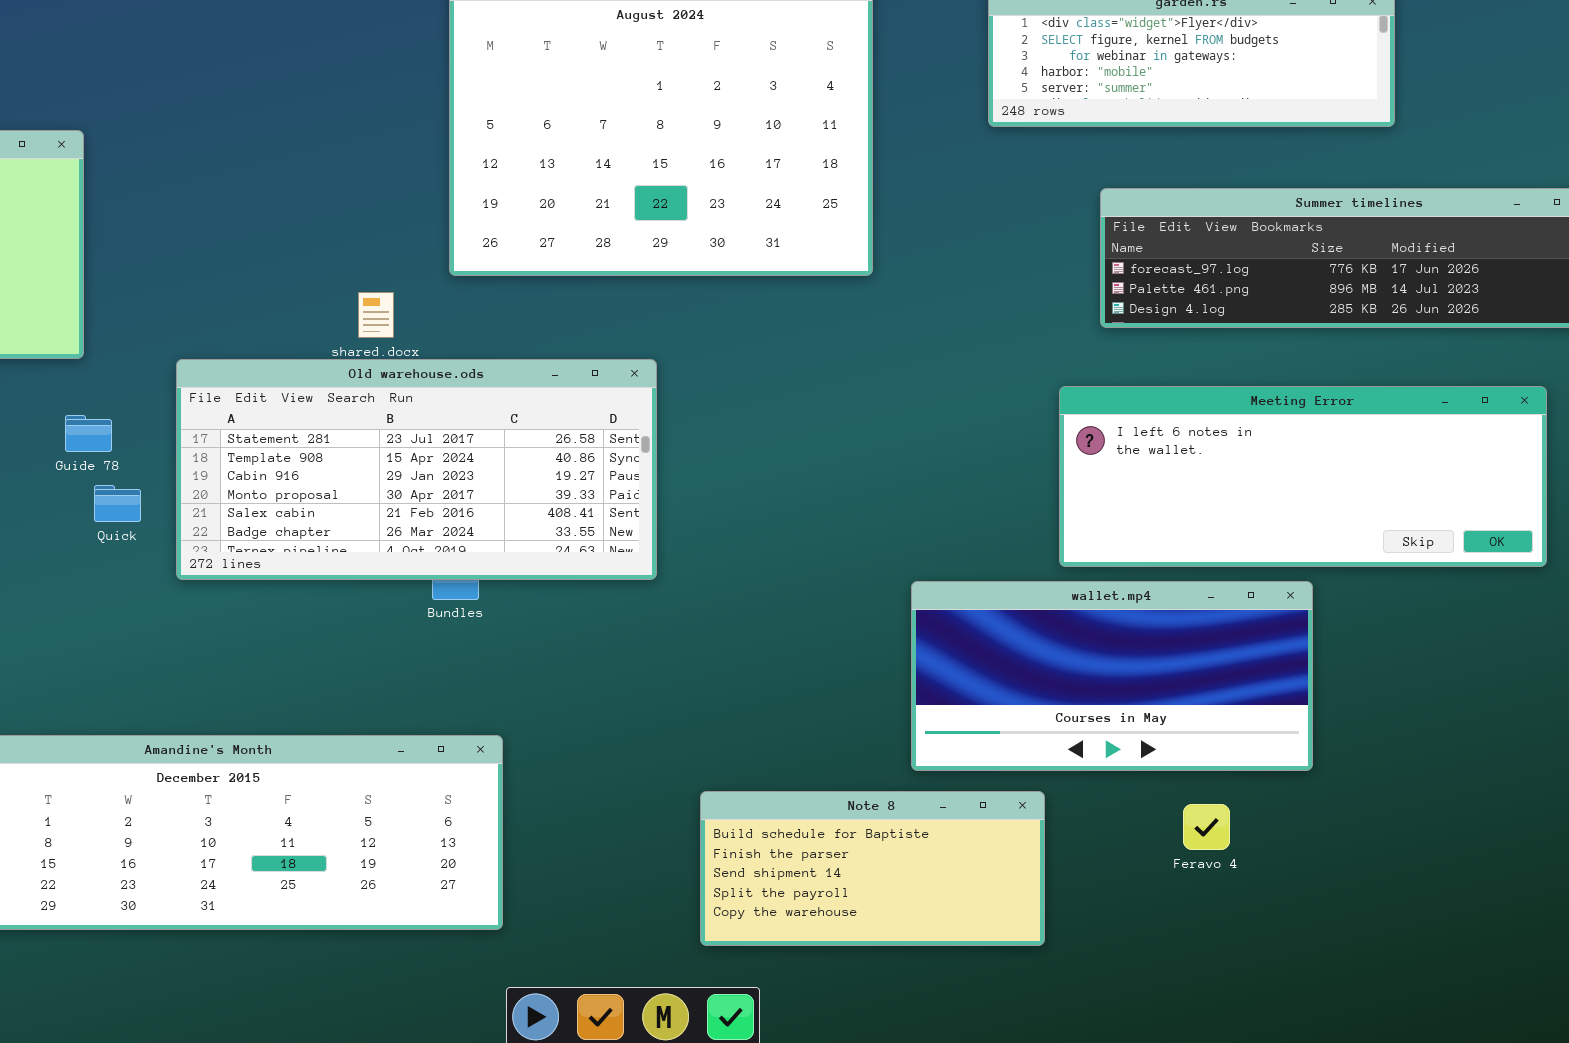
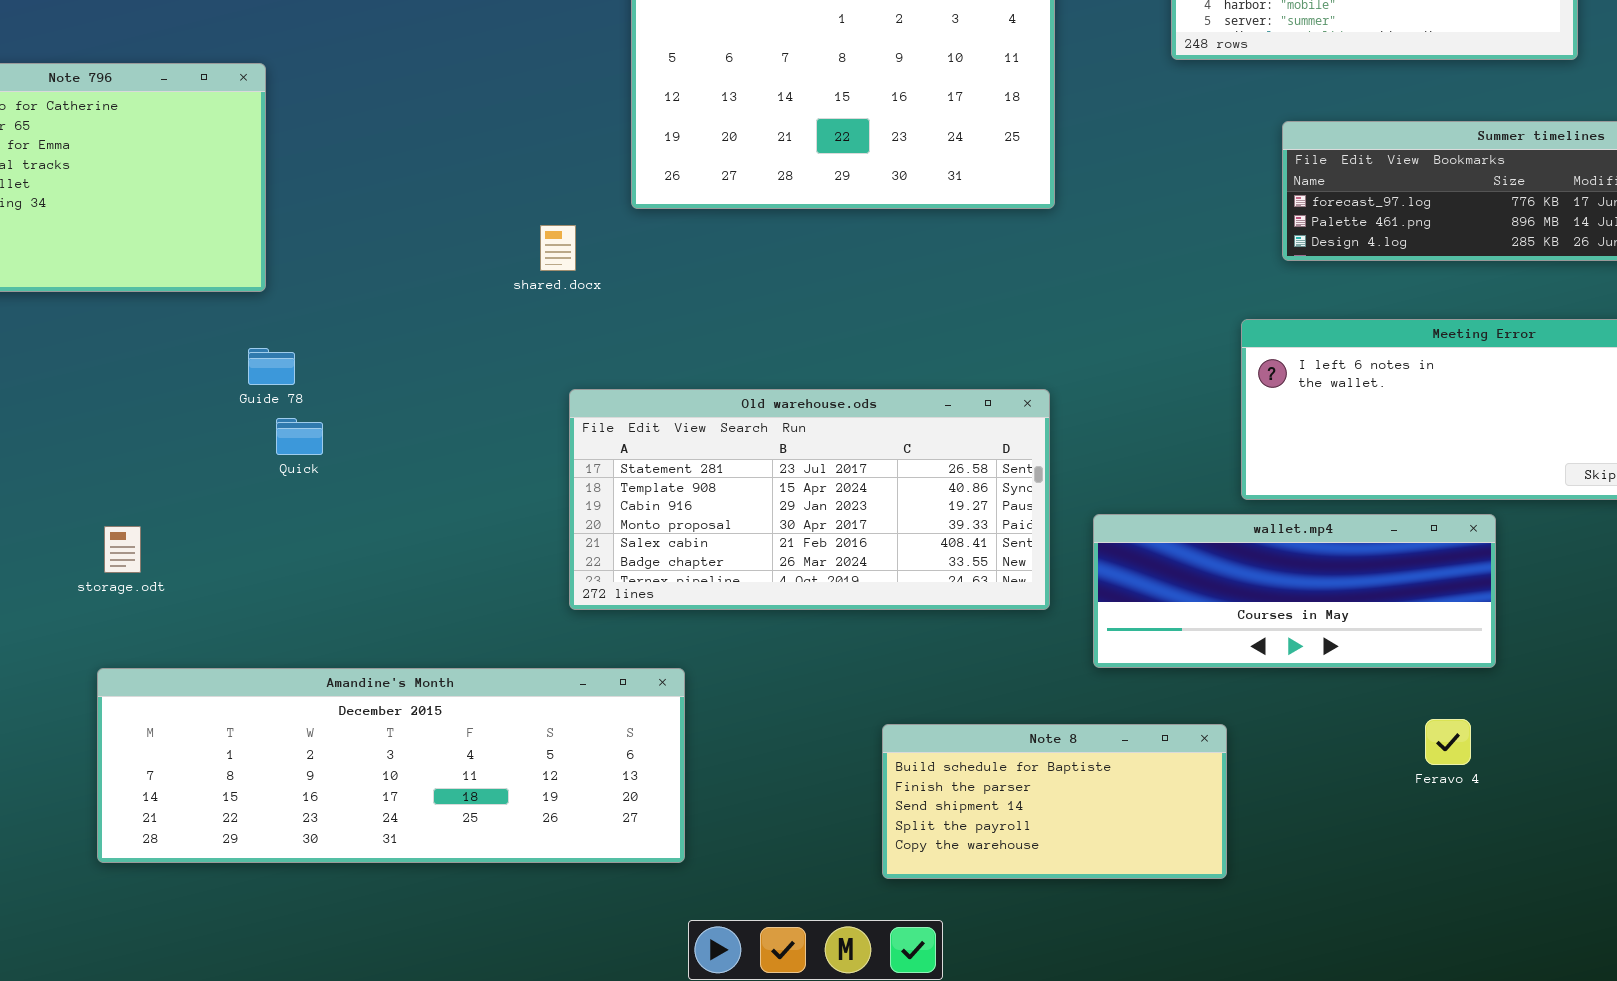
Old warehouse.ods: [176,359,657,580] -> [569,389,1050,610], moved
wallet.mp4: [911,581,1313,771] -> [1093,514,1496,668], resized
Feravo 4: [1183,804,1230,850] -> [1425,719,1471,765], moved

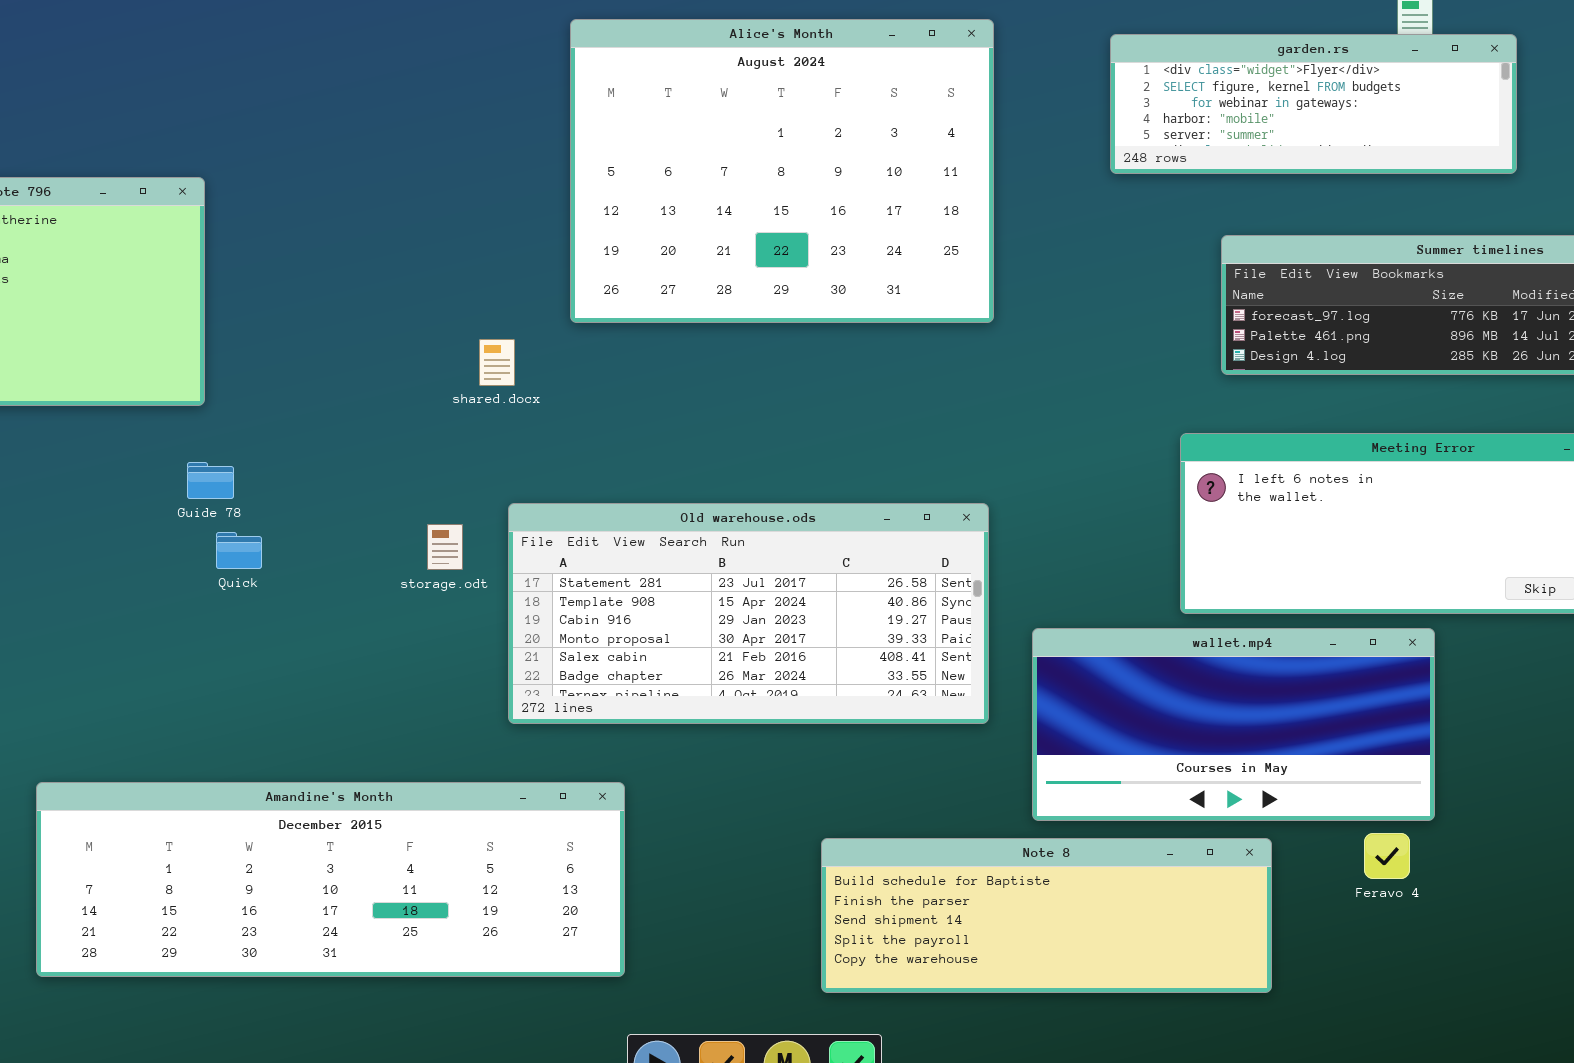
wallet.mp4: [1093,514,1496,668] -> [1032,628,1435,821], resized
storage.odt: [104,526,141,573] -> [427,524,463,570], moved
Note 8: [882,724,1227,879] -> [821,838,1272,993], resized

